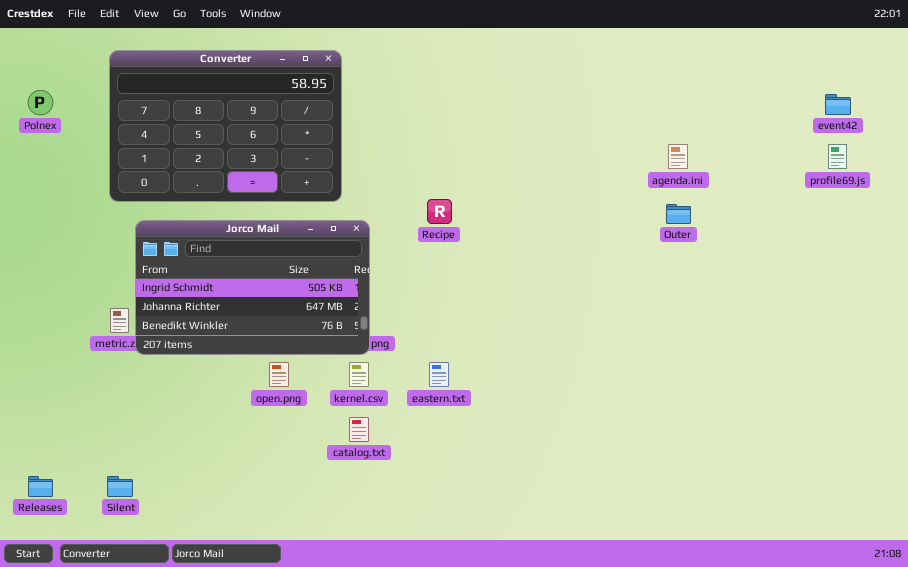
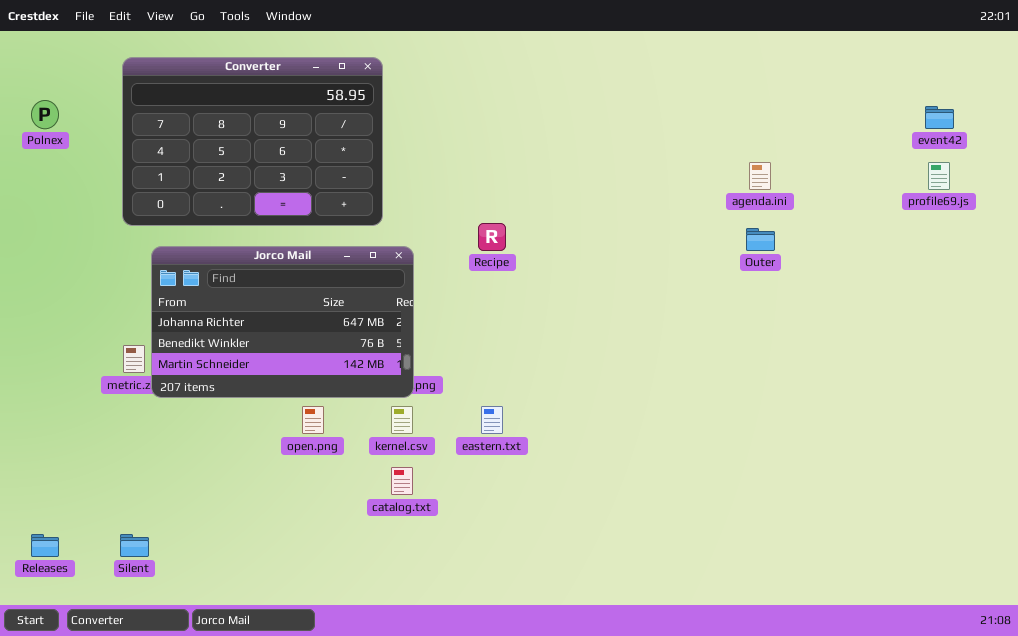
Jorco Mail: [135,220,370,355] -> [151,246,414,398], scrolled down 1 row

